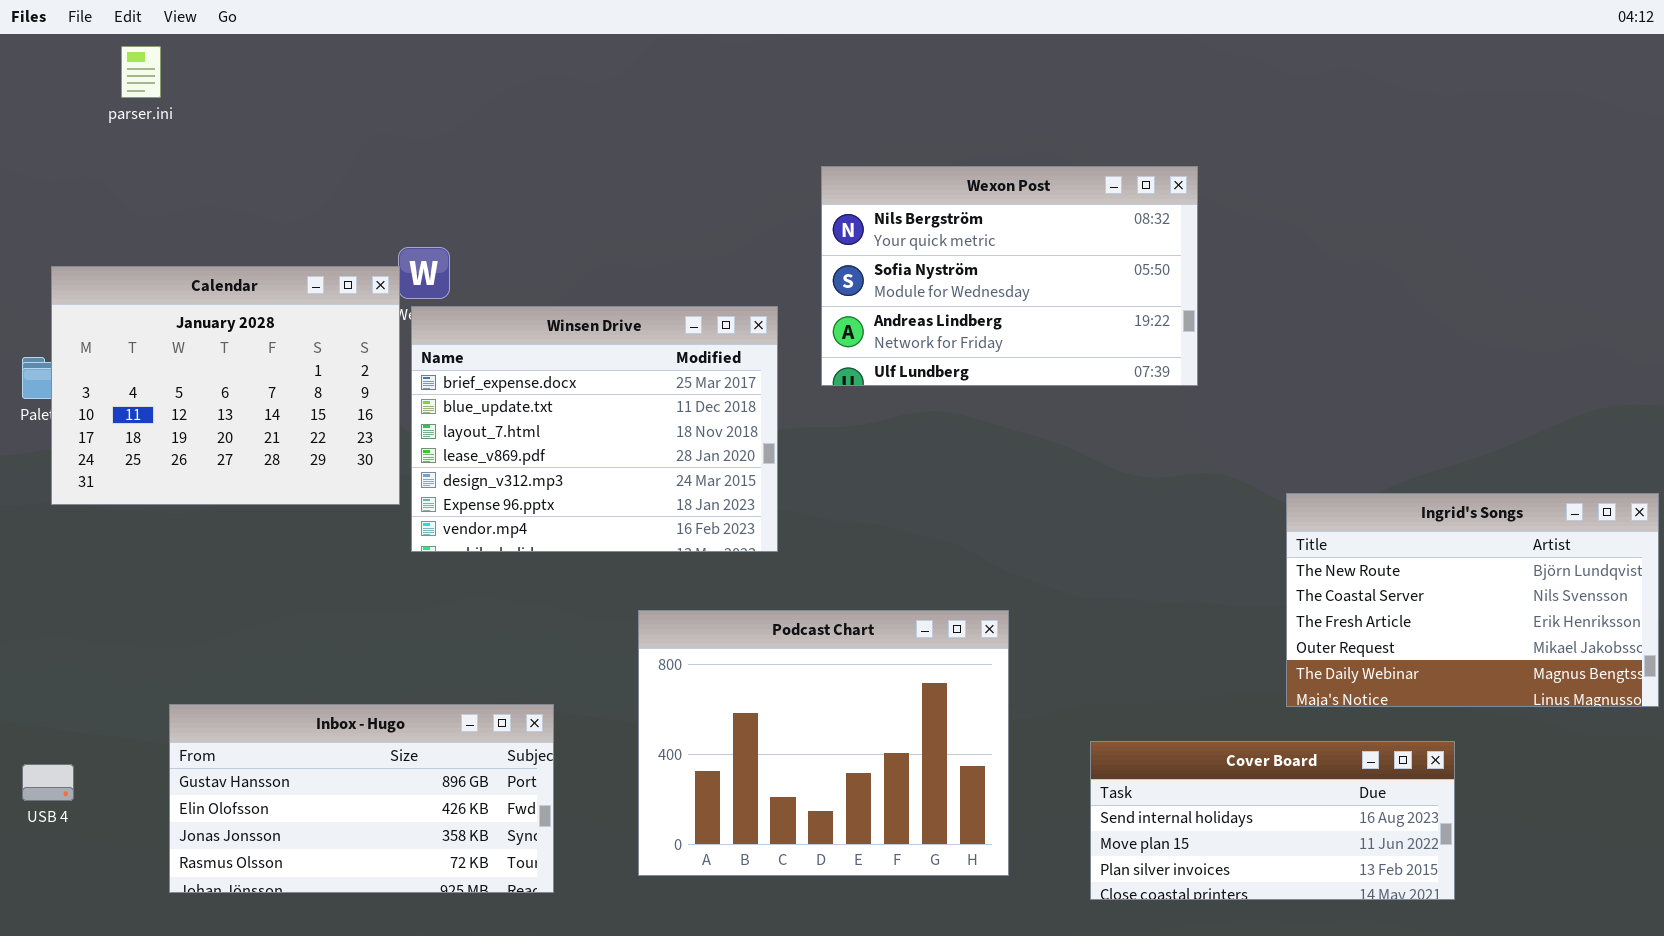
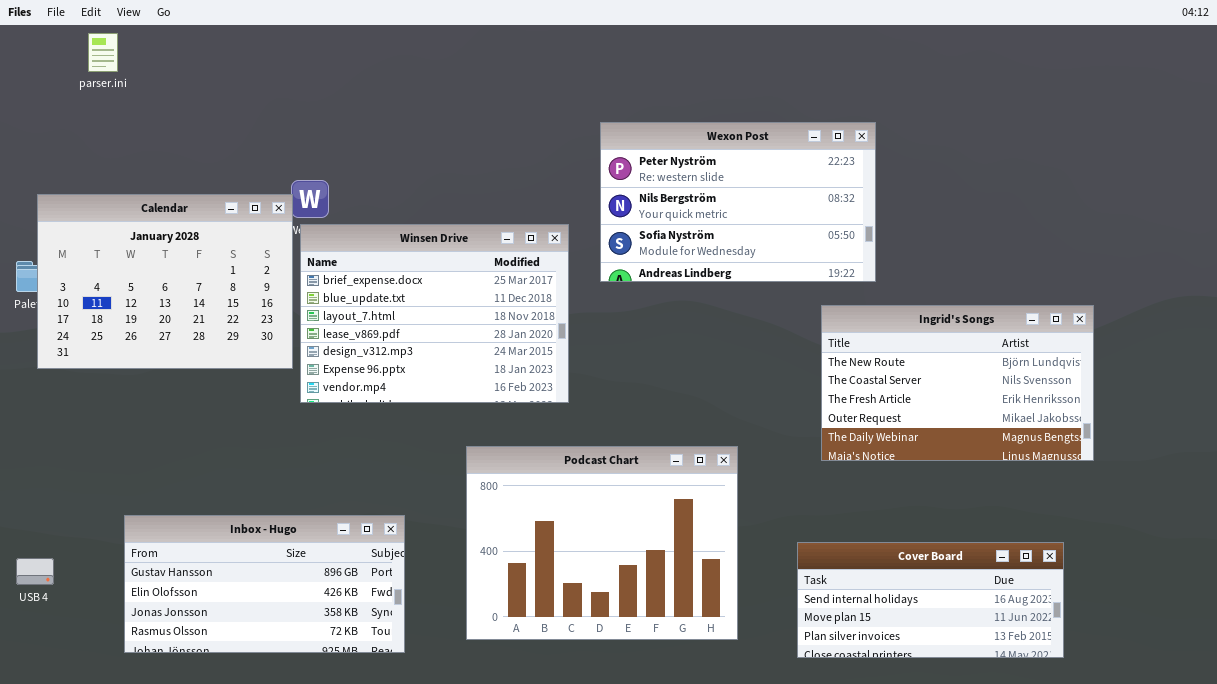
Wexon Post: [821,166,1198,386] -> [600,122,876,282], scrolled up 1 row
Ingrid's Songs: [1286,493,1659,707] -> [821,305,1094,461], moved

